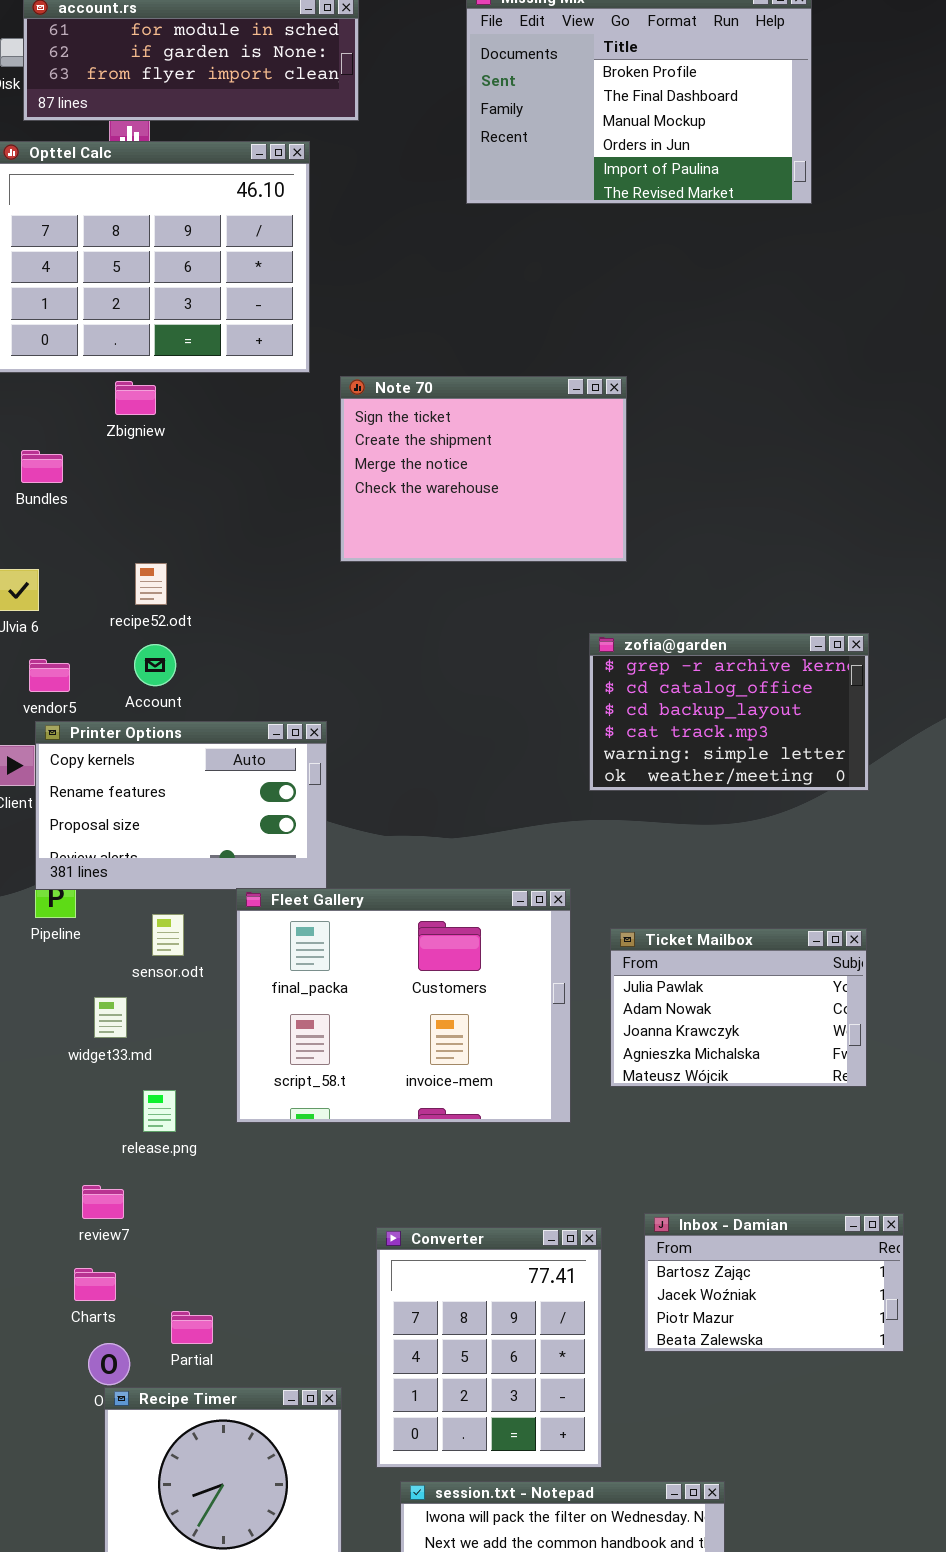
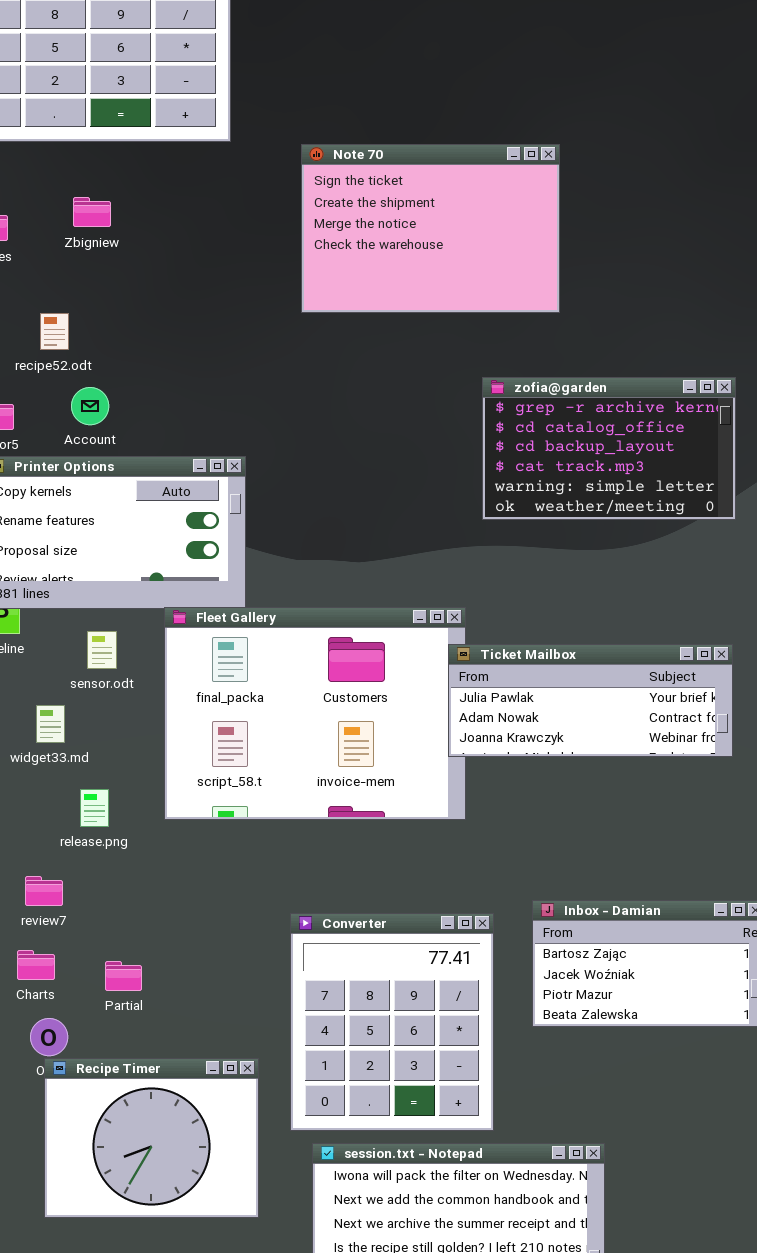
Note 70: [340,376,627,562] -> [301,144,560,313], moved
Zbigniew: [115,381,156,415] -> [73,197,111,227], moved
recipe52.odt: [135,563,167,605] -> [40,313,69,350], moved
Ticket Mailbox: [610,928,867,1087] -> [448,644,733,757], resized
Partial: [171,1311,213,1344] -> [105,961,142,991], moved

